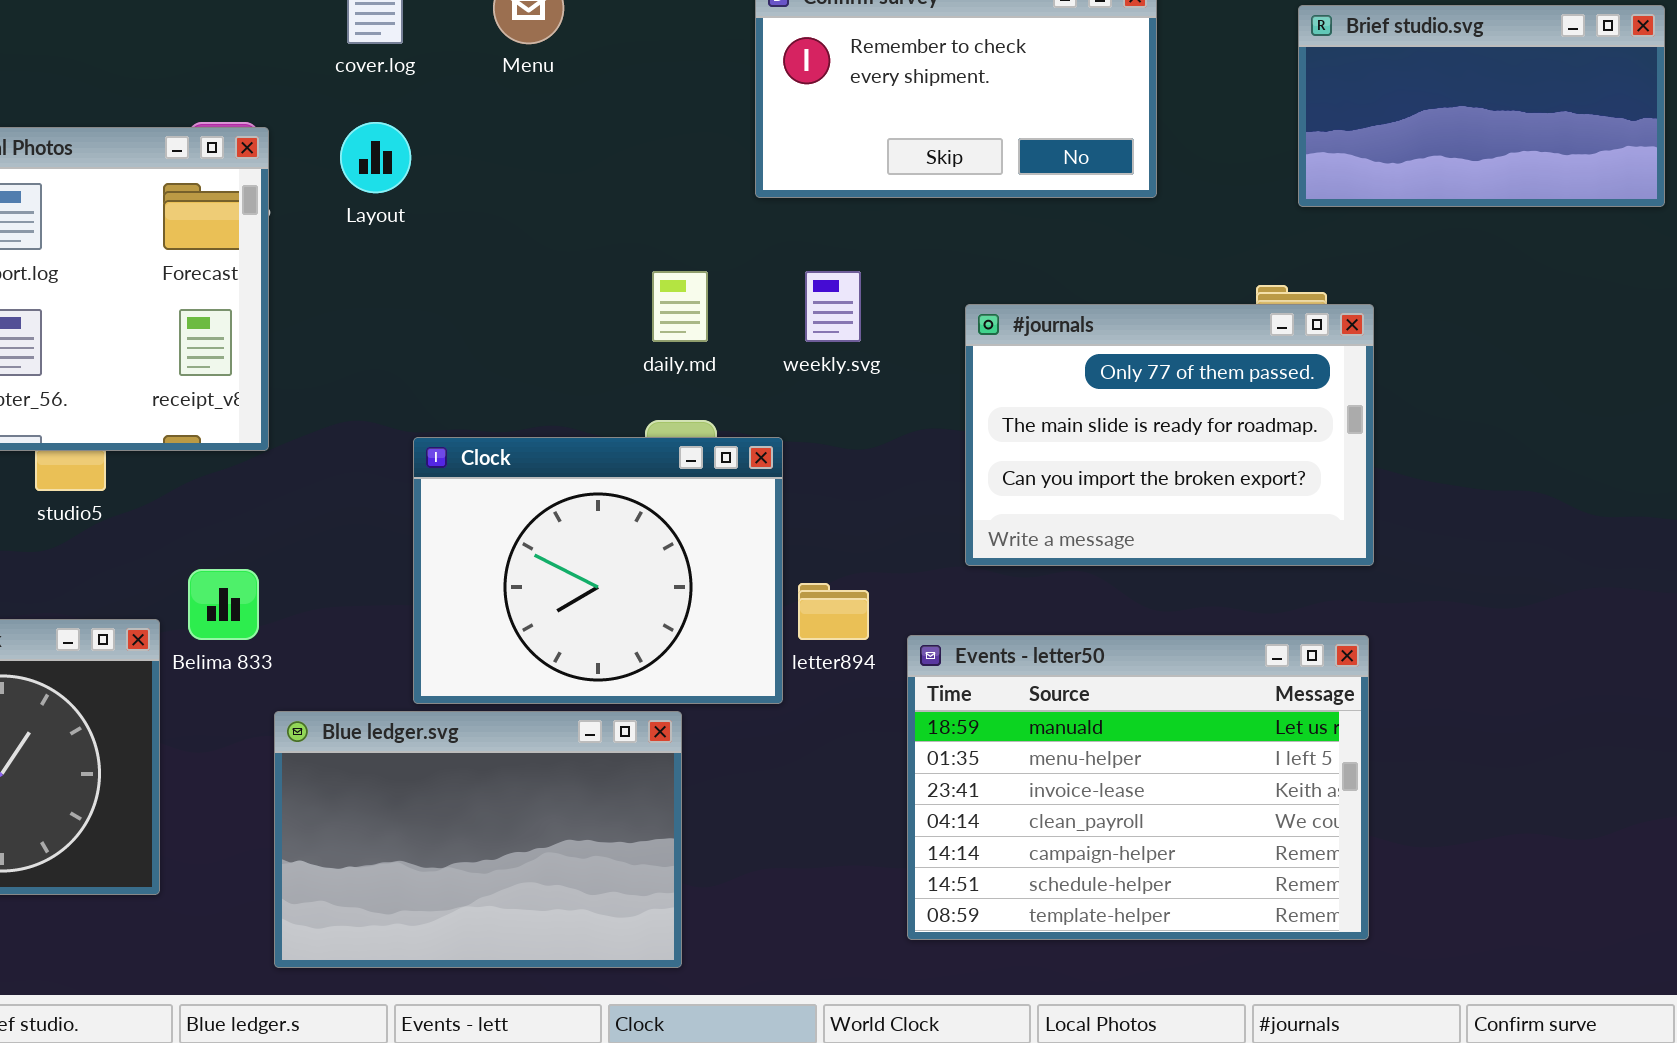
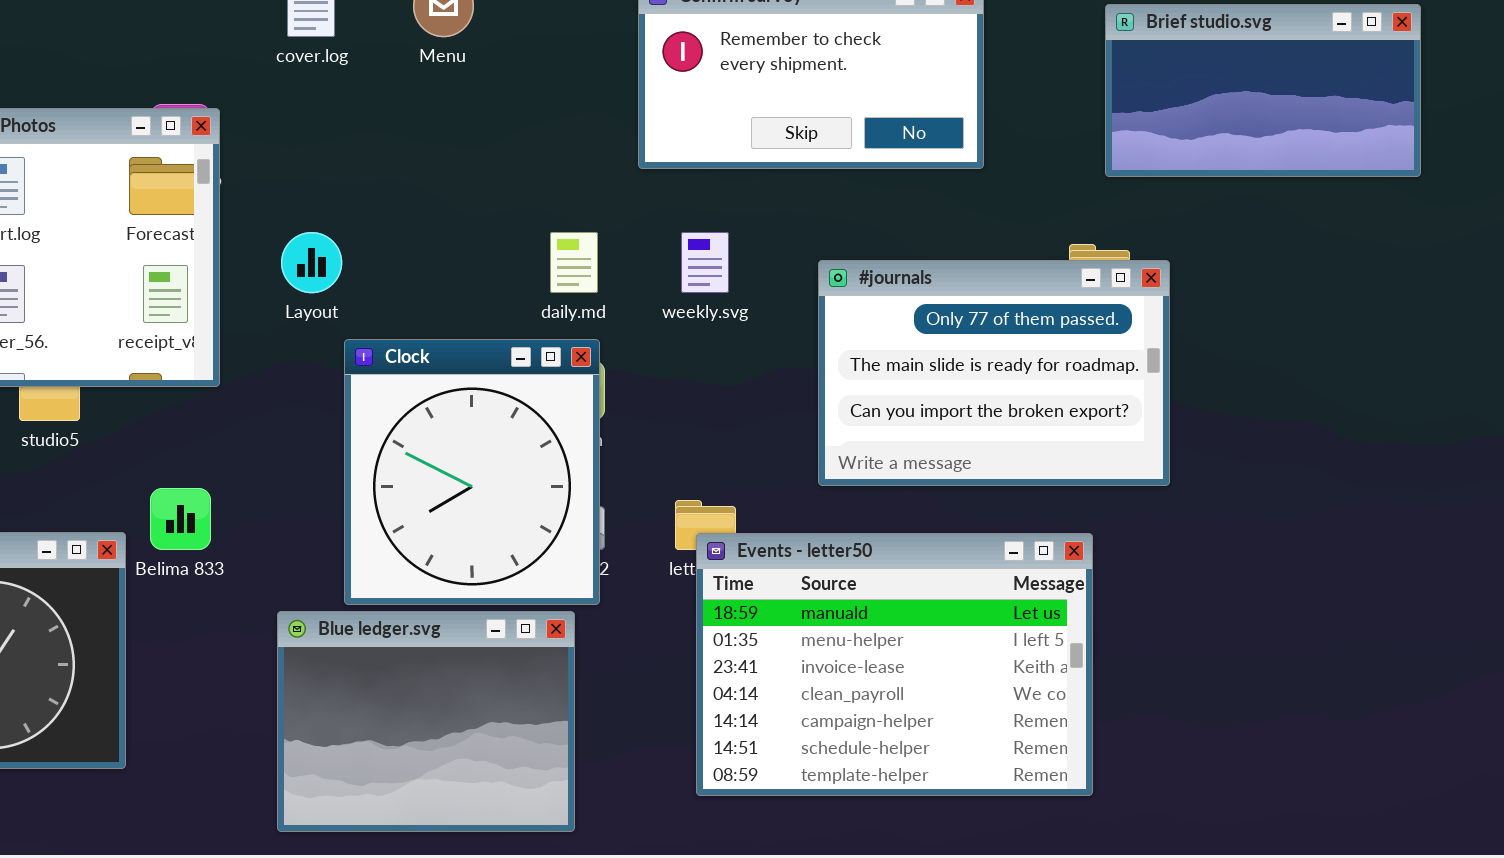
Layout: [340,122,411,193] -> [281,232,342,293], moved
Clock: [413,437,783,704] -> [344,339,600,605], resized
Events - letter50: [907,635,1369,940] -> [696,533,1093,796], moved
Blue ledger.svg: [274,711,682,968] -> [277,611,575,832], resized

